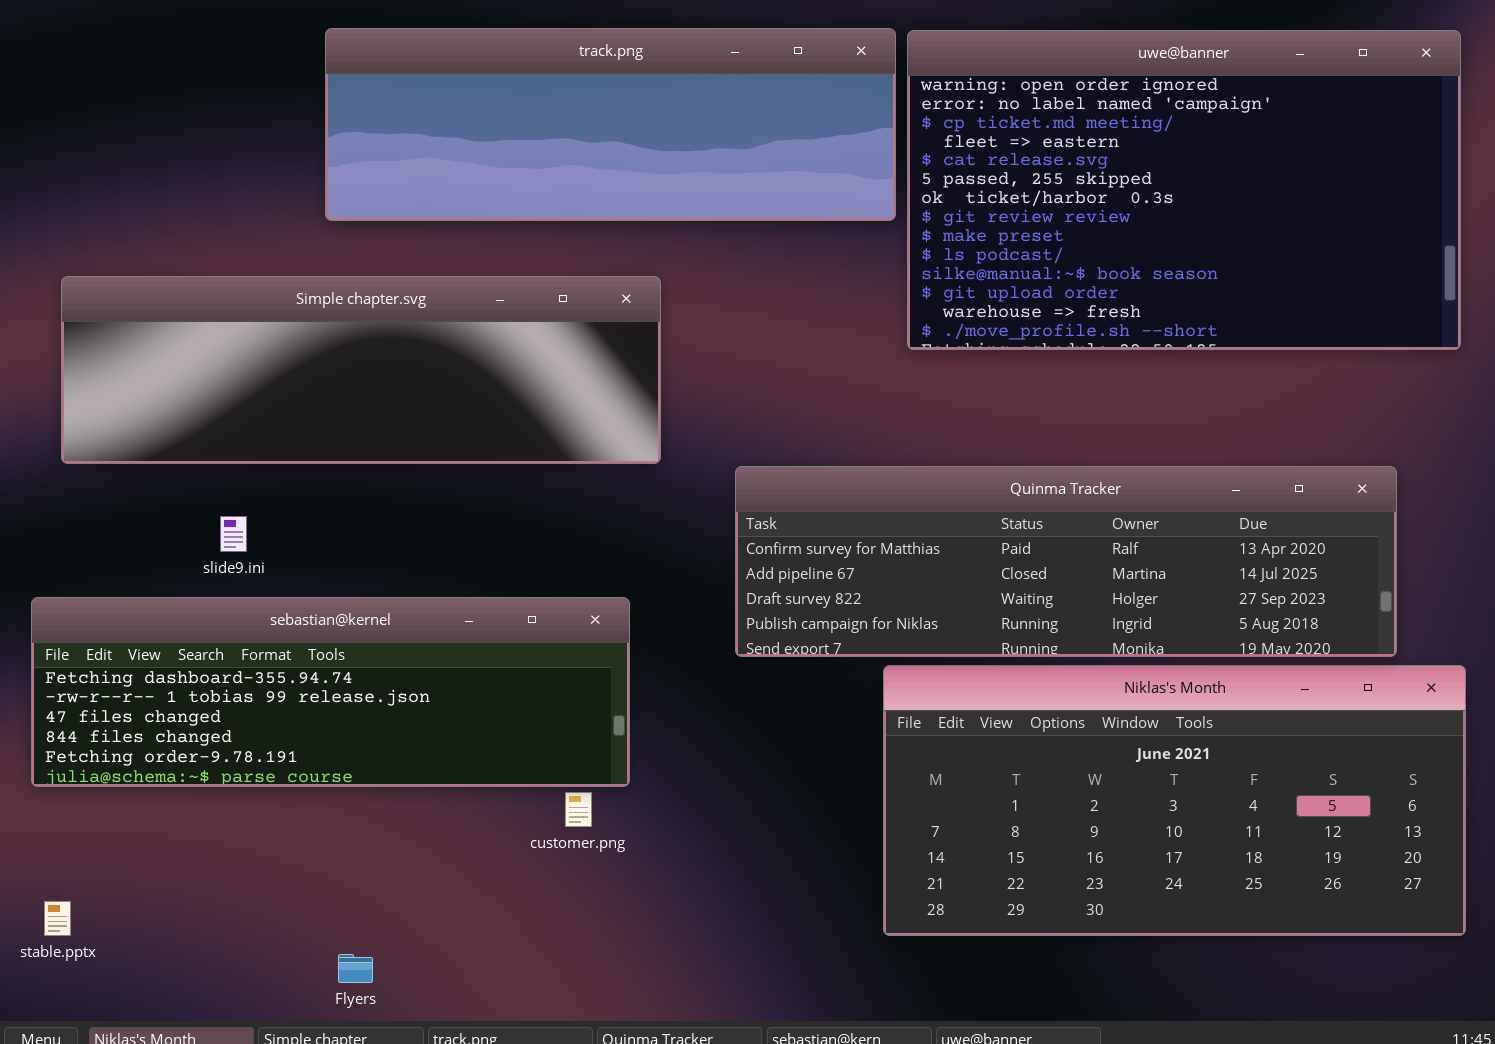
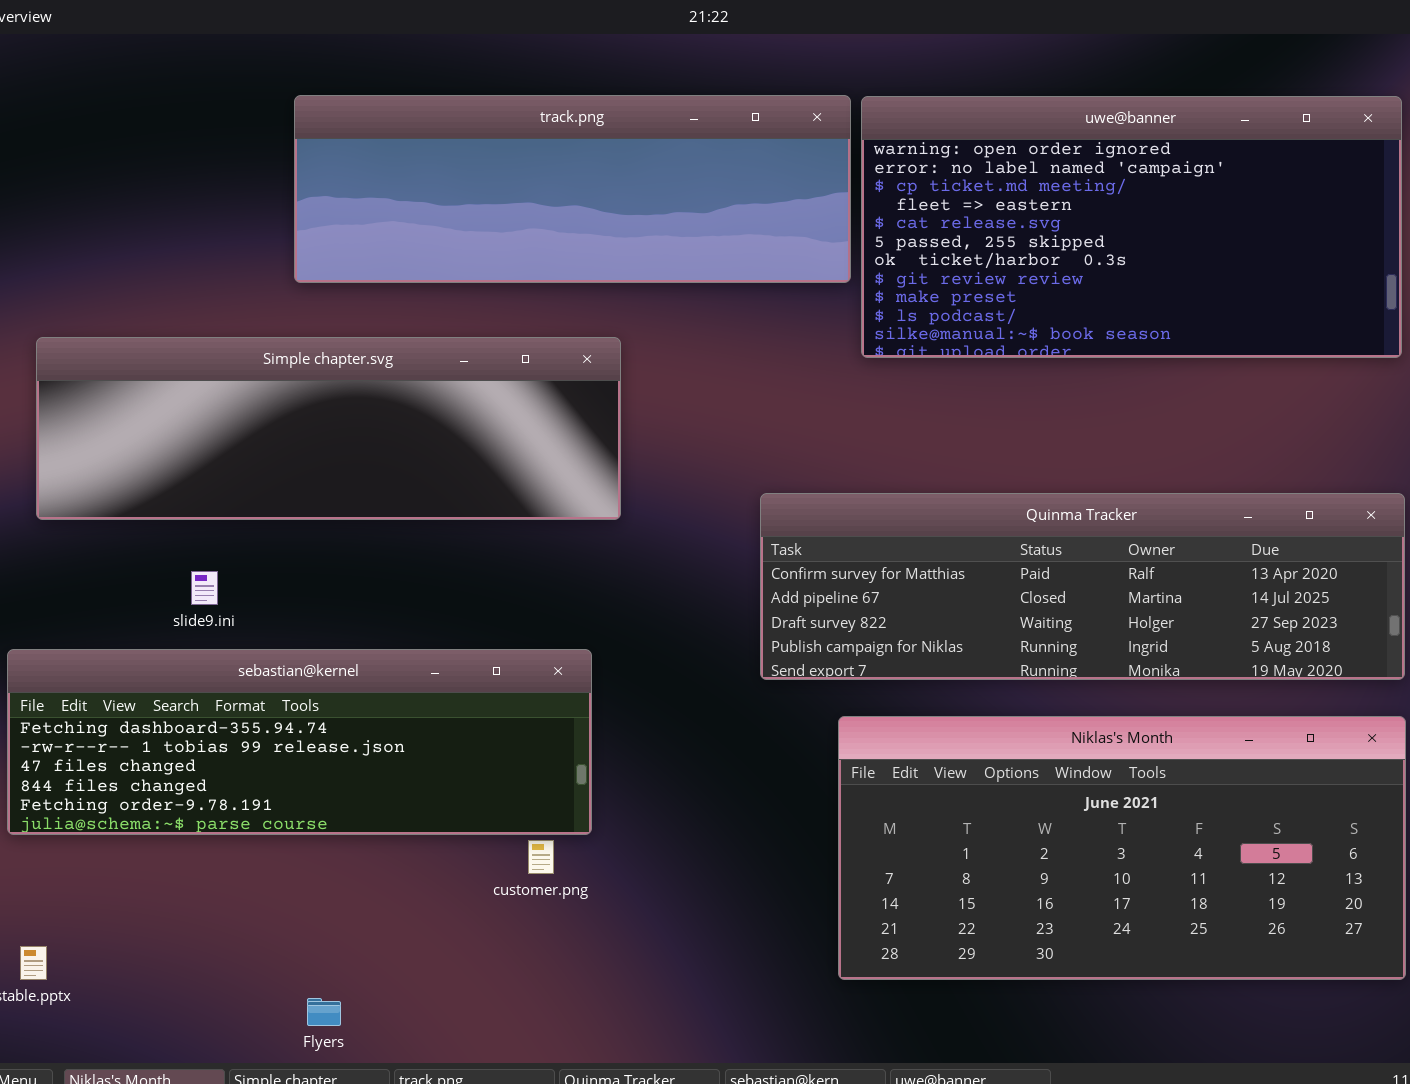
uwe@banner: [907,30,1461,350] -> [861,96,1402,358], resized
Quinma Tracker: [735,466,1397,657] -> [760,493,1405,680], moved

